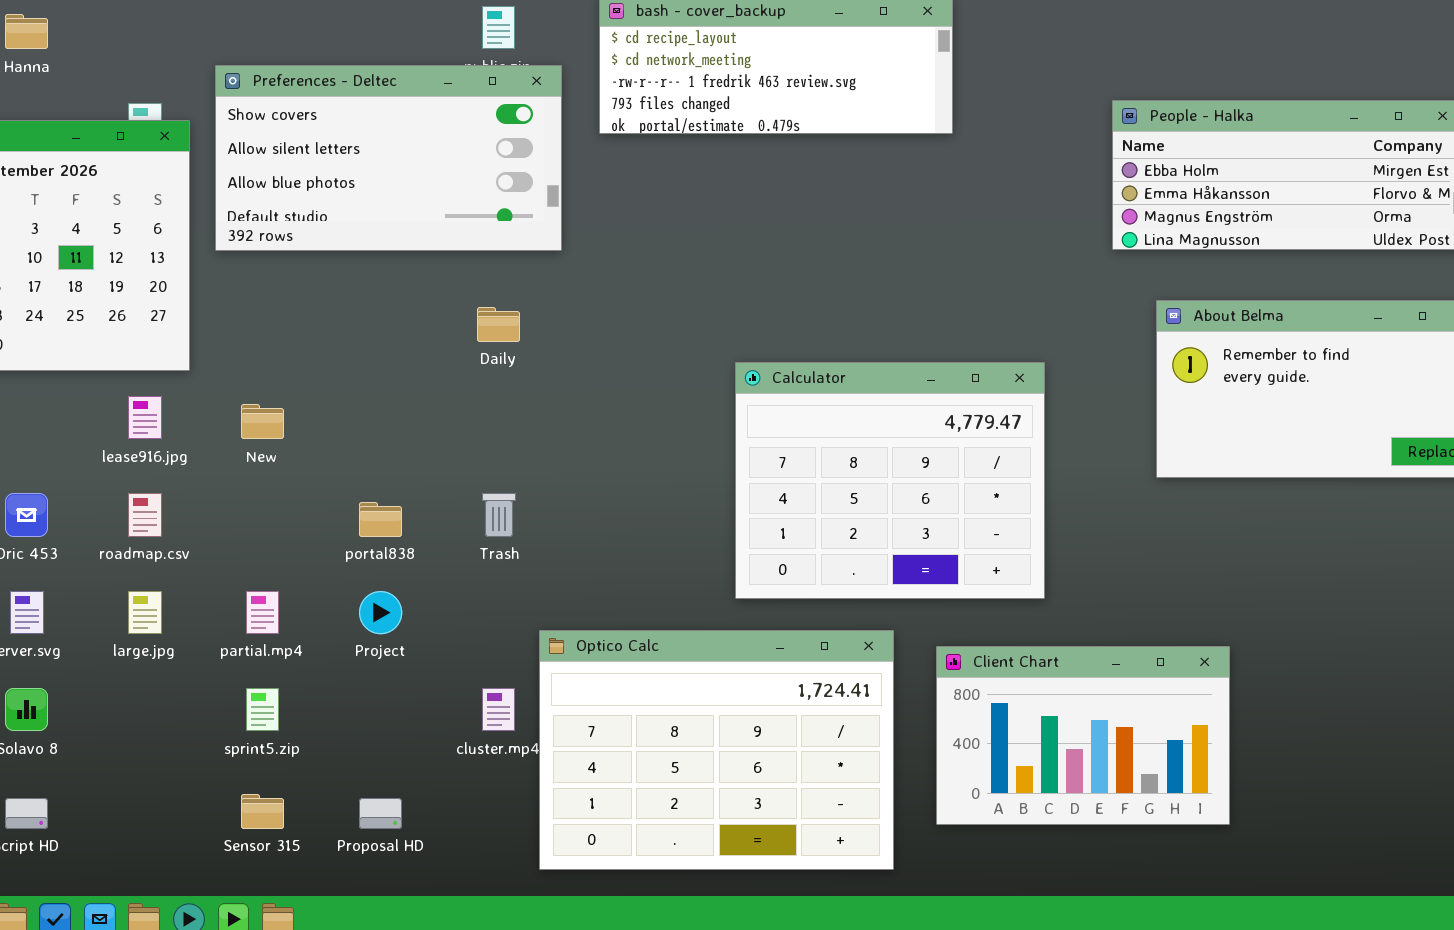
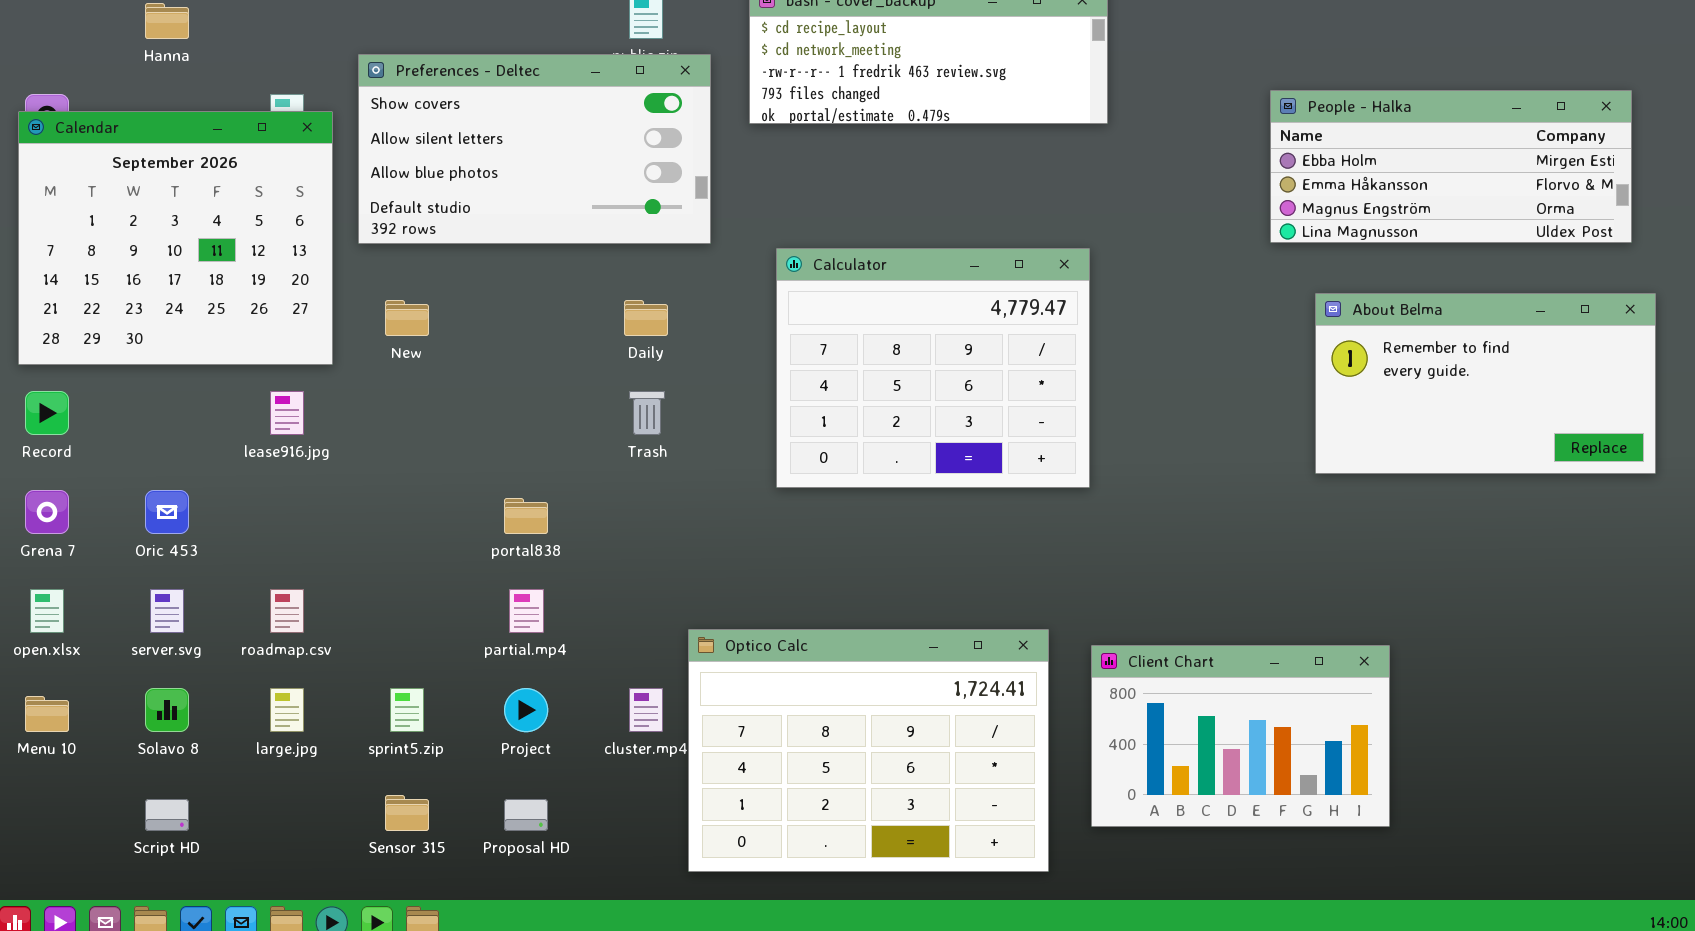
Calculator: [735,362,1045,599] -> [776,248,1090,488], moved
New: [241,404,284,439] -> [385,300,429,336], moved
roadmap.csv: [128,493,162,537] -> [270,589,304,633], moved
Trash: [482,493,516,537] -> [629,391,665,435], moved
large.jpg: [128,591,162,634] -> [270,688,304,732], moved
partial.mp4: [246,591,279,634] -> [509,589,544,633], moved
Project: [359,591,402,634] -> [504,688,548,732], moved

